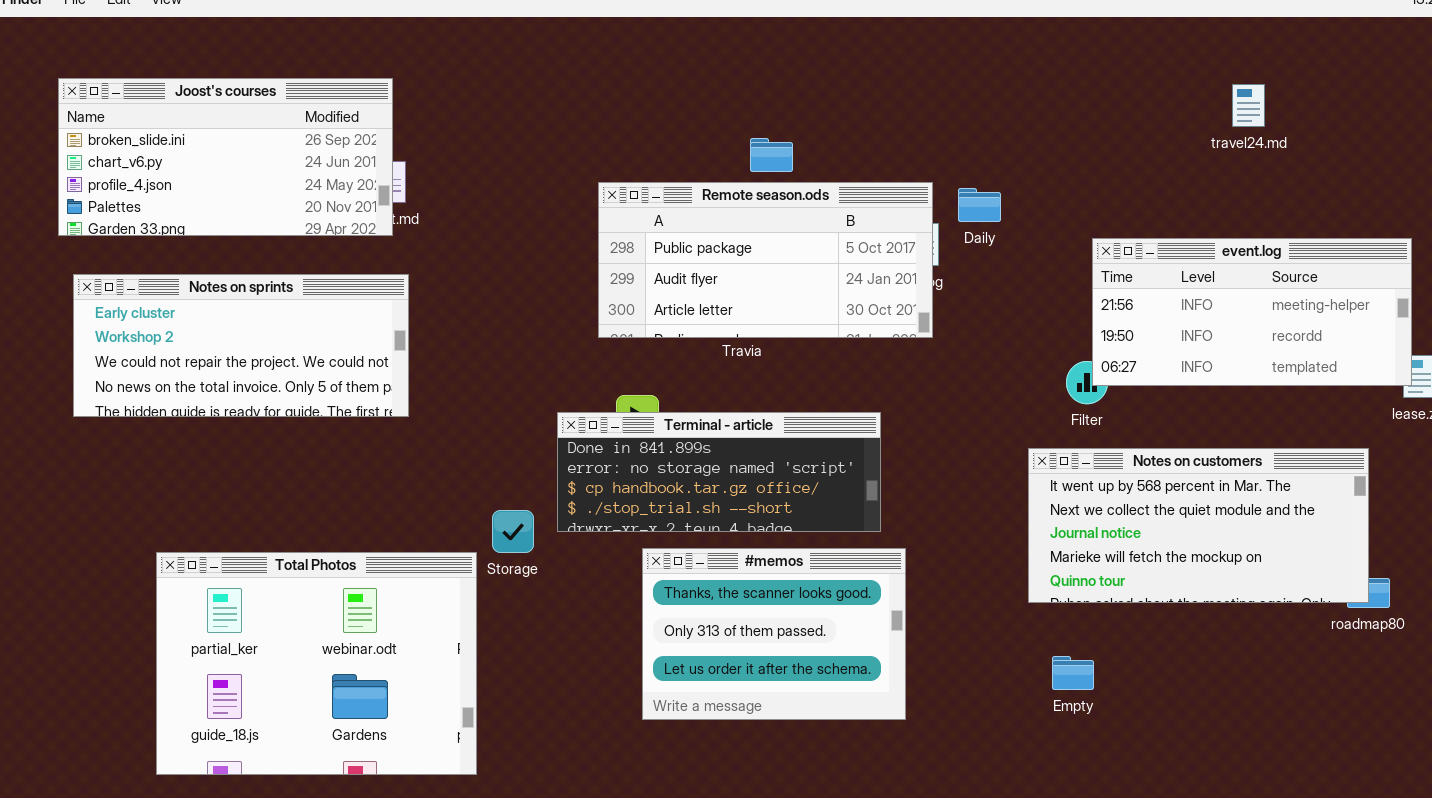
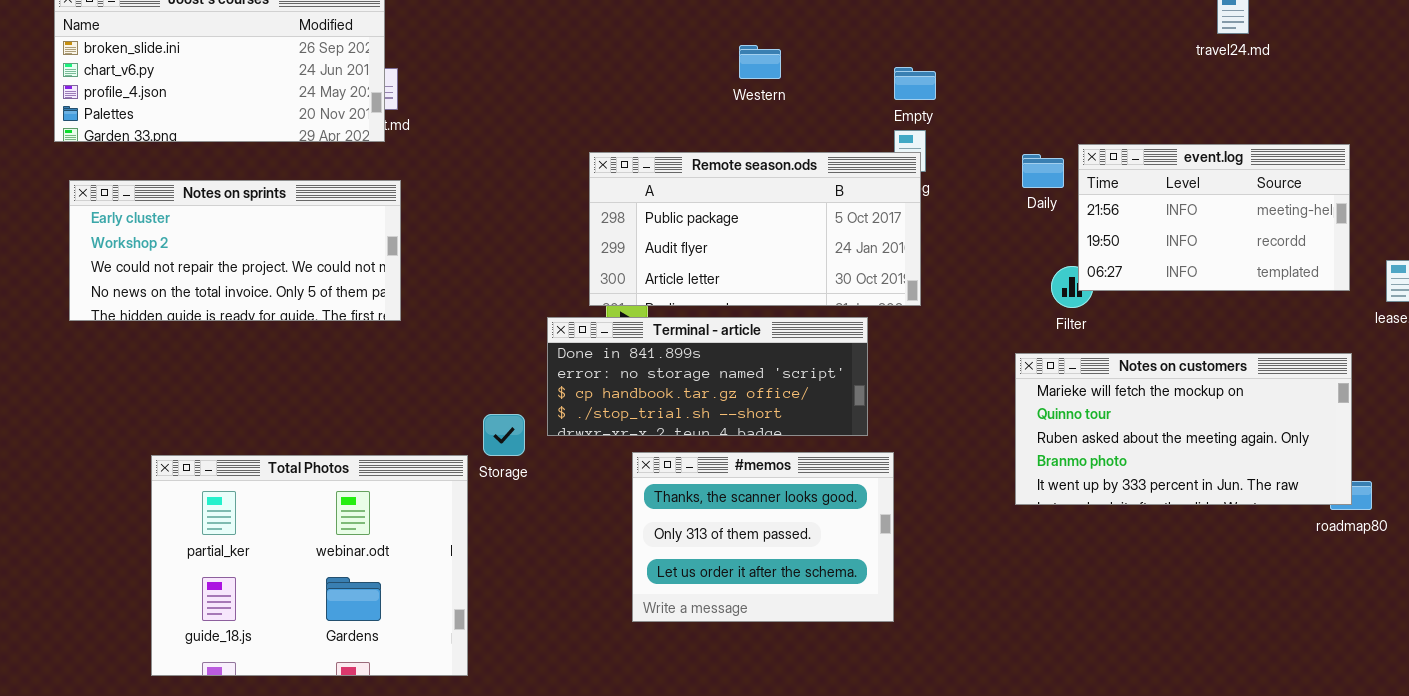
Remote season.ods: [598,182,933,338] -> [589,152,921,306], moved
Daily: [958,188,1001,222] -> [1022,154,1064,188], moved
event.log: [1092,238,1412,386] -> [1078,144,1350,291], resized
Notes on customers: [1028,448,1369,603] -> [1015,353,1352,505], scrolled down 3 rows
Empty: [1052,656,1094,690] -> [894,67,936,100], moved

